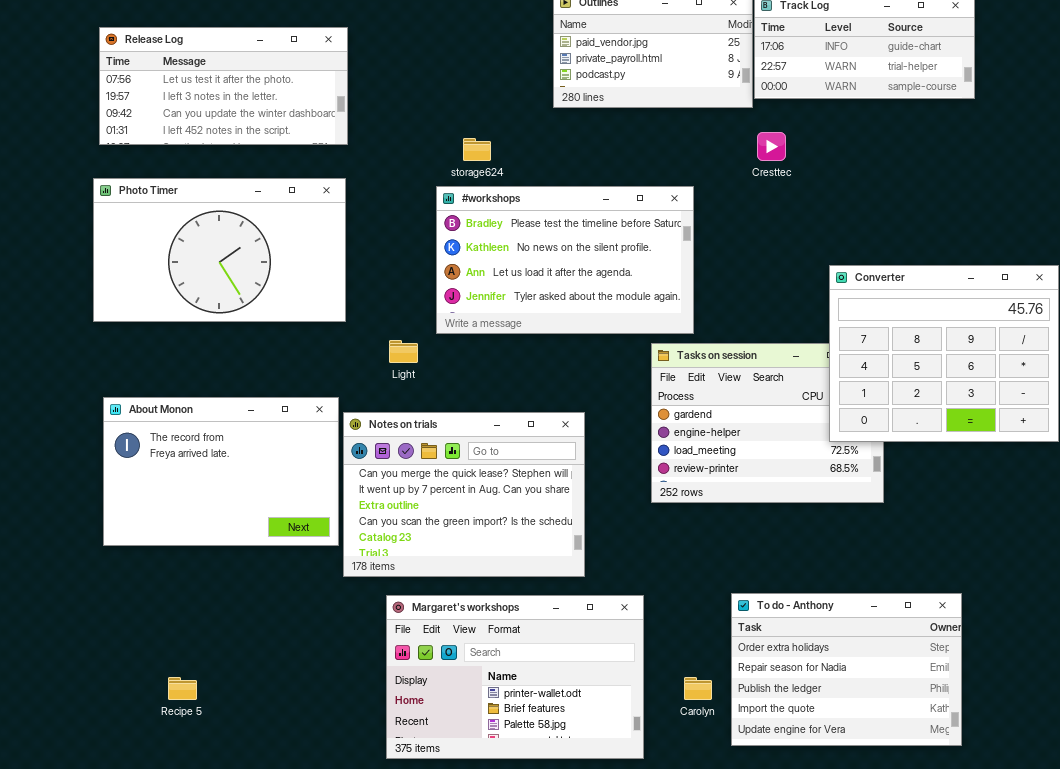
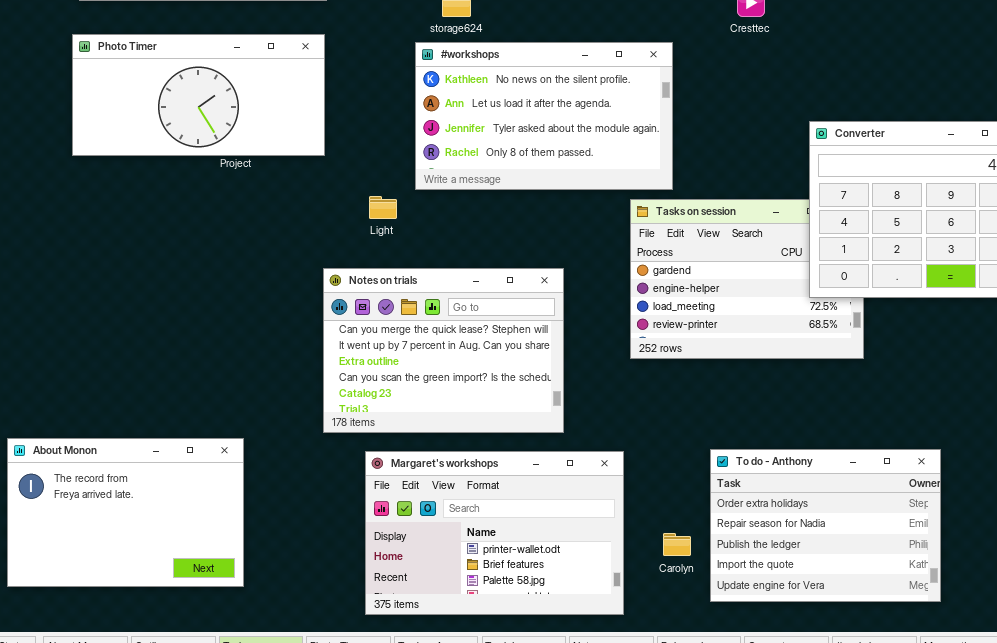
Photo Timer: [93,178,346,322] -> [72,34,325,156], resized
#workshops: [436,186,694,334] -> [415,42,673,190], scrolled down 1 row
About Monon: [103,397,339,546] -> [7,438,244,587], moved

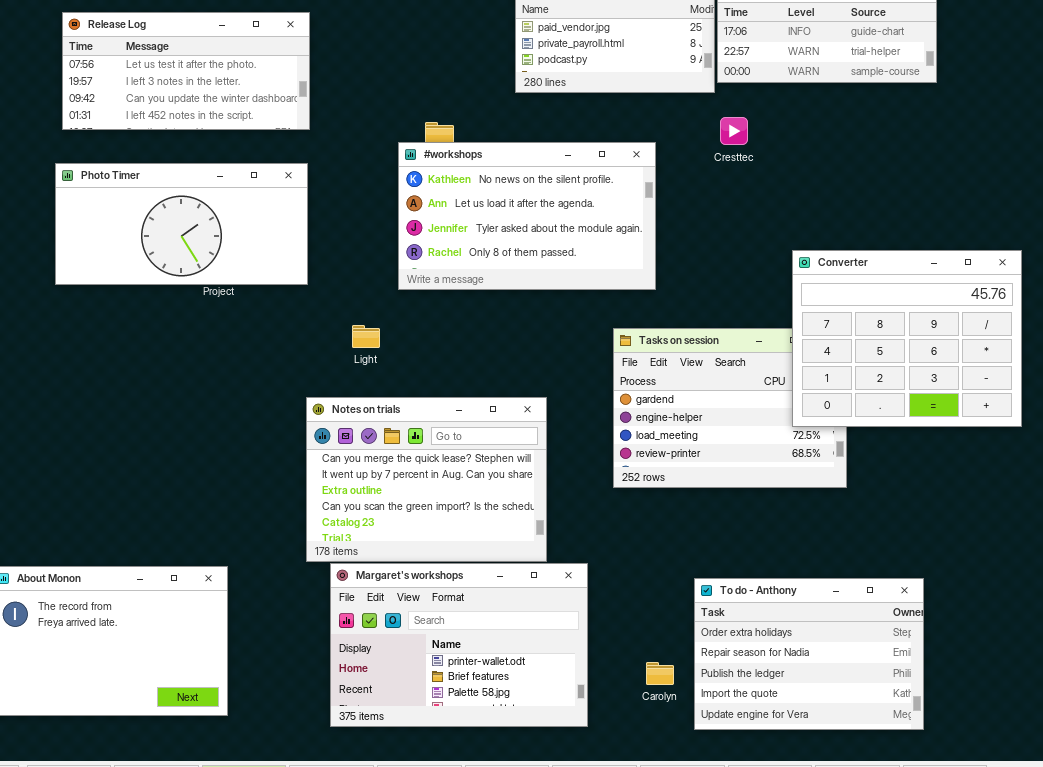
#workshops: [415,42,673,190] -> [398,142,656,290], moved
Margaret's workshops: [365,451,624,615] -> [330,563,588,727], moved

